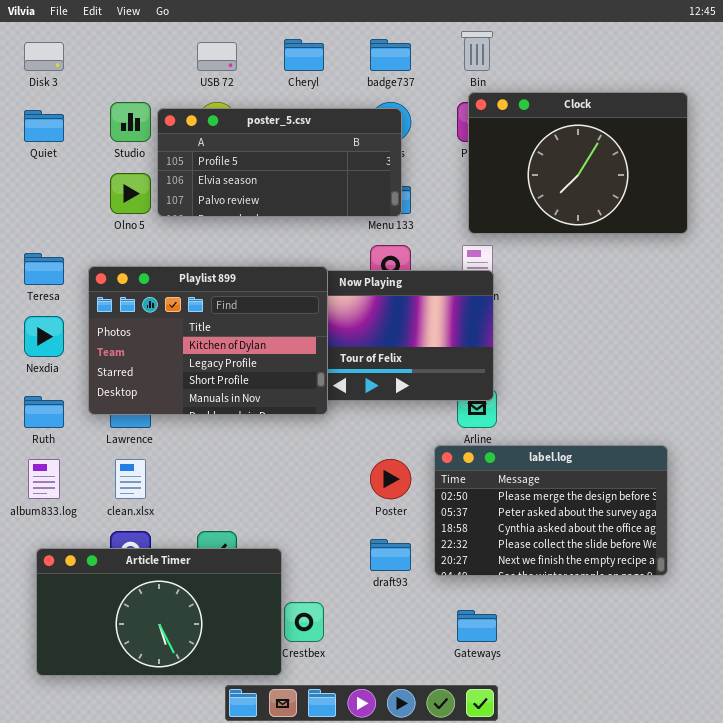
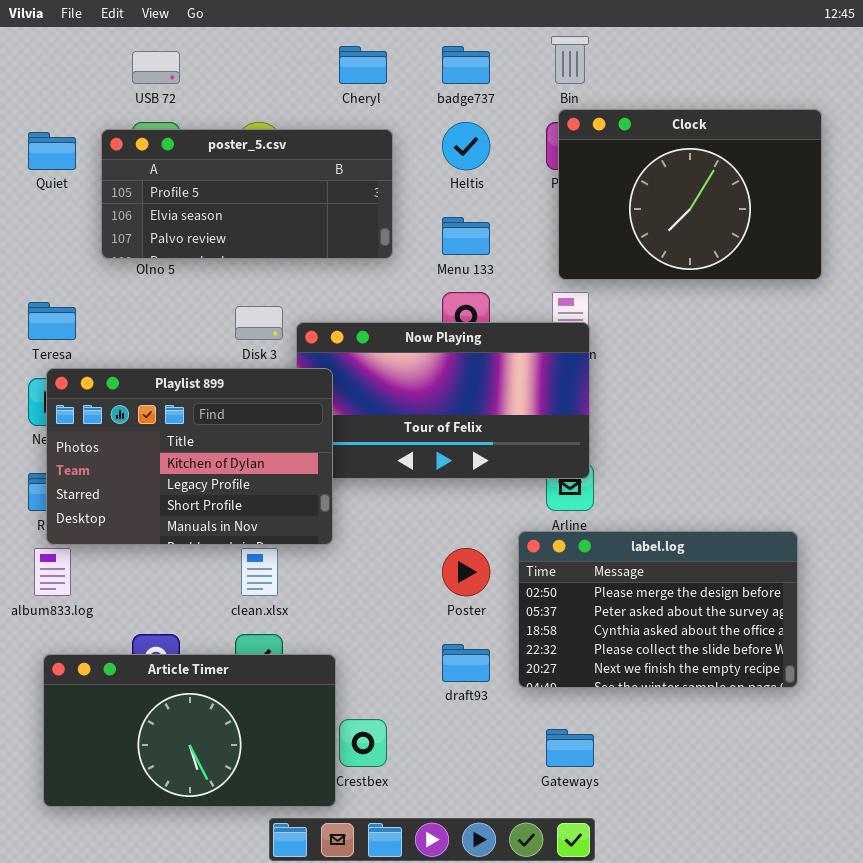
Disk 3: [24,42,64,71] -> [235,306,283,340], moved
USB 72: [197,42,237,71] -> [132,51,180,84], moved
poster_5.csv: [157,108,402,217] -> [101,129,393,259], moved
Playlist 899: [88,266,328,415] -> [46,368,333,545], moved
clean.xlsx: [115,459,146,499] -> [241,548,278,596], moved

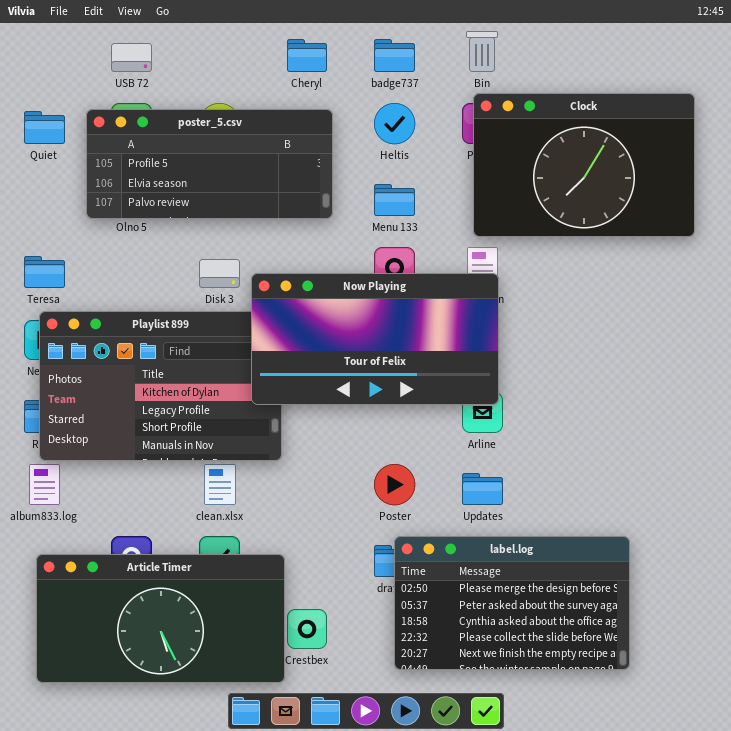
Now Playing: [296,322,590,479] -> [251,273,499,405], raised
label.log: [518,531,798,688] -> [394,536,630,670], moved

